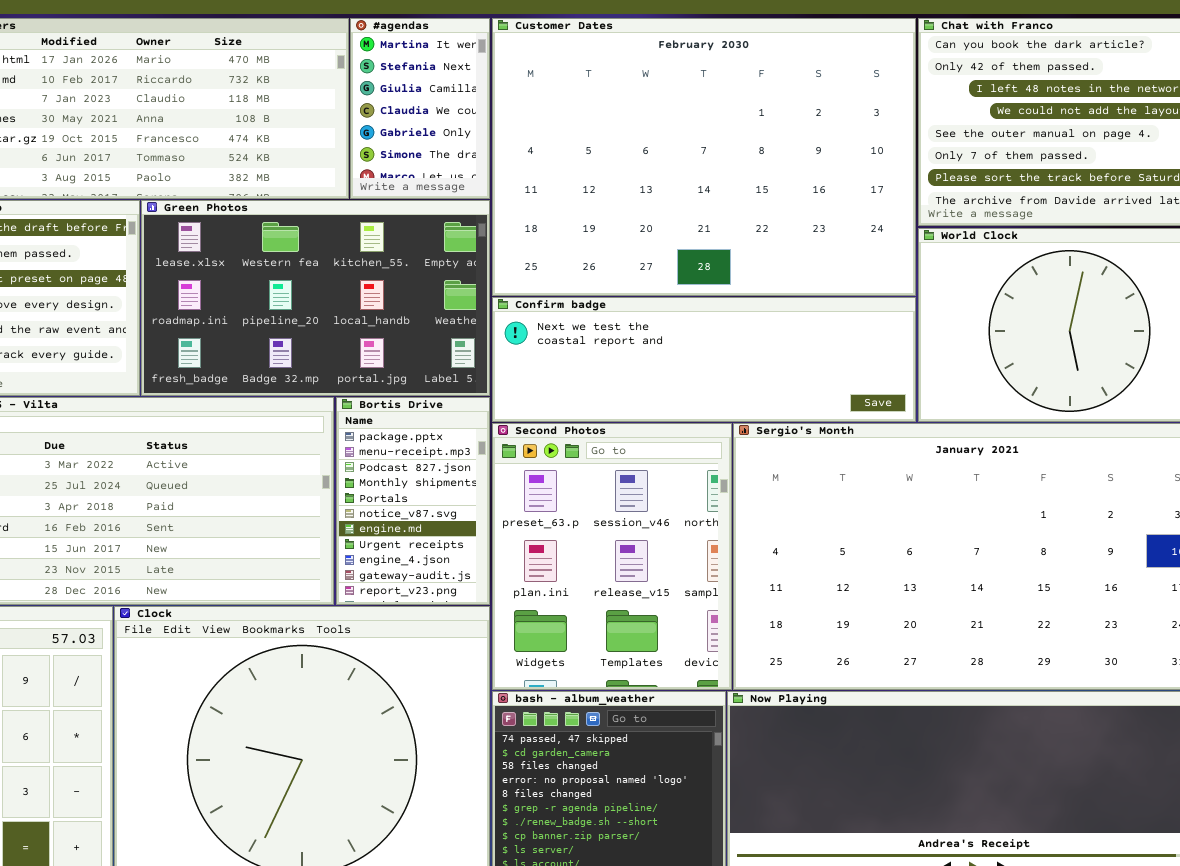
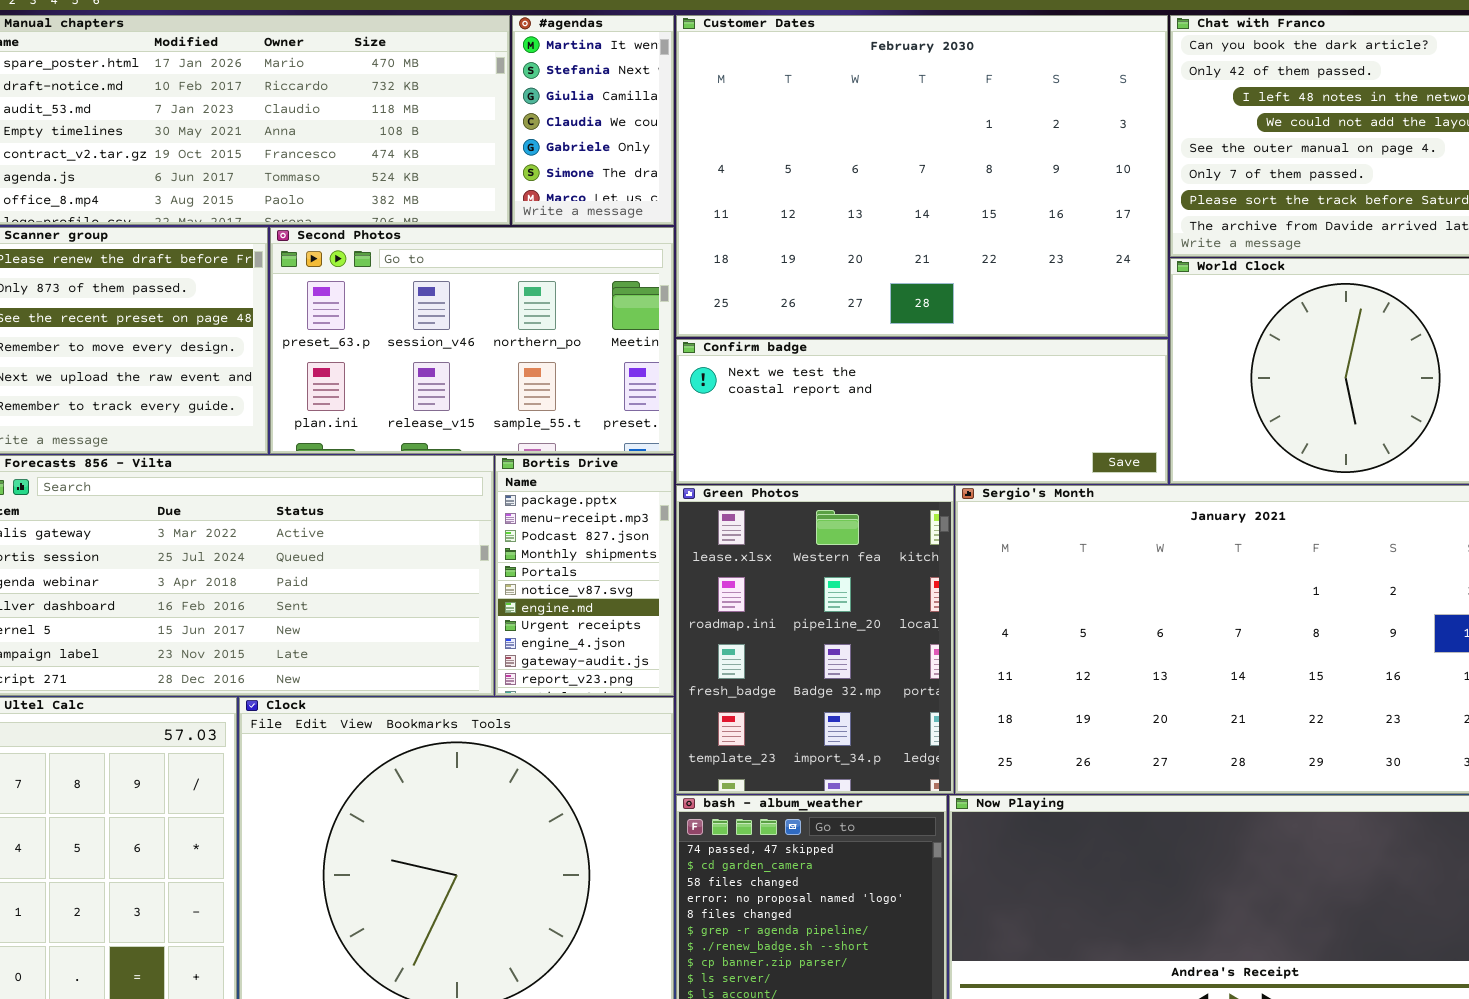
Green Photos: [141,200,490,396] -> [676,485,954,794], moved, resized
Second Photos: [492,423,732,690] -> [270,227,674,454], moved, resized

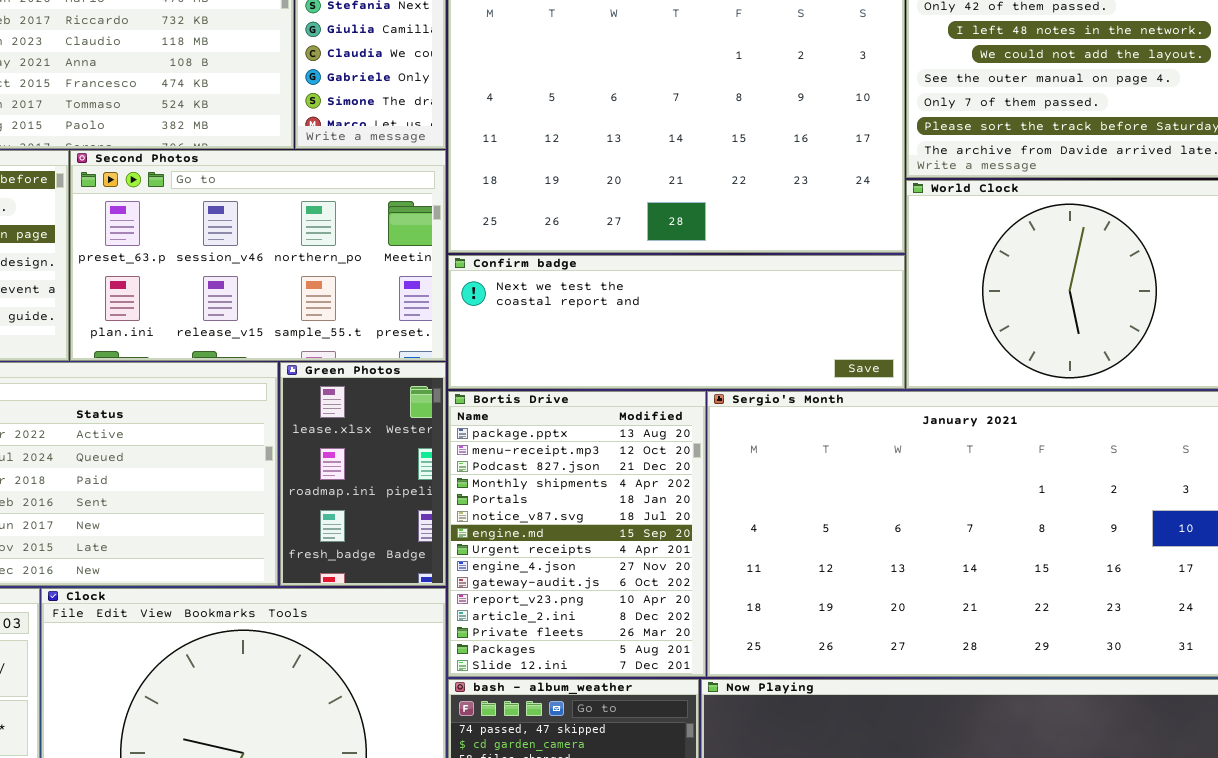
Bortis Drive: [495,455,674,696] -> [448,391,706,677], moved, resized
Green Photos: [676,485,954,794] -> [280,362,446,586], moved, resized

